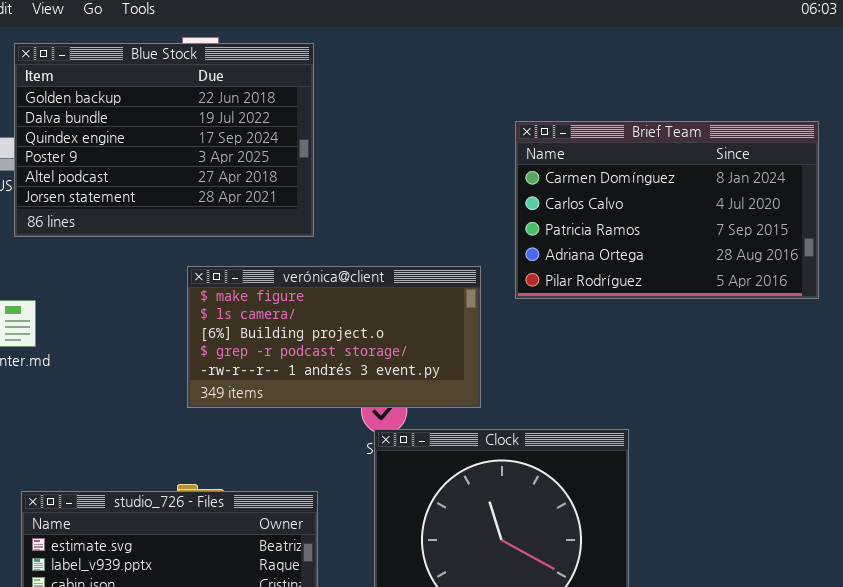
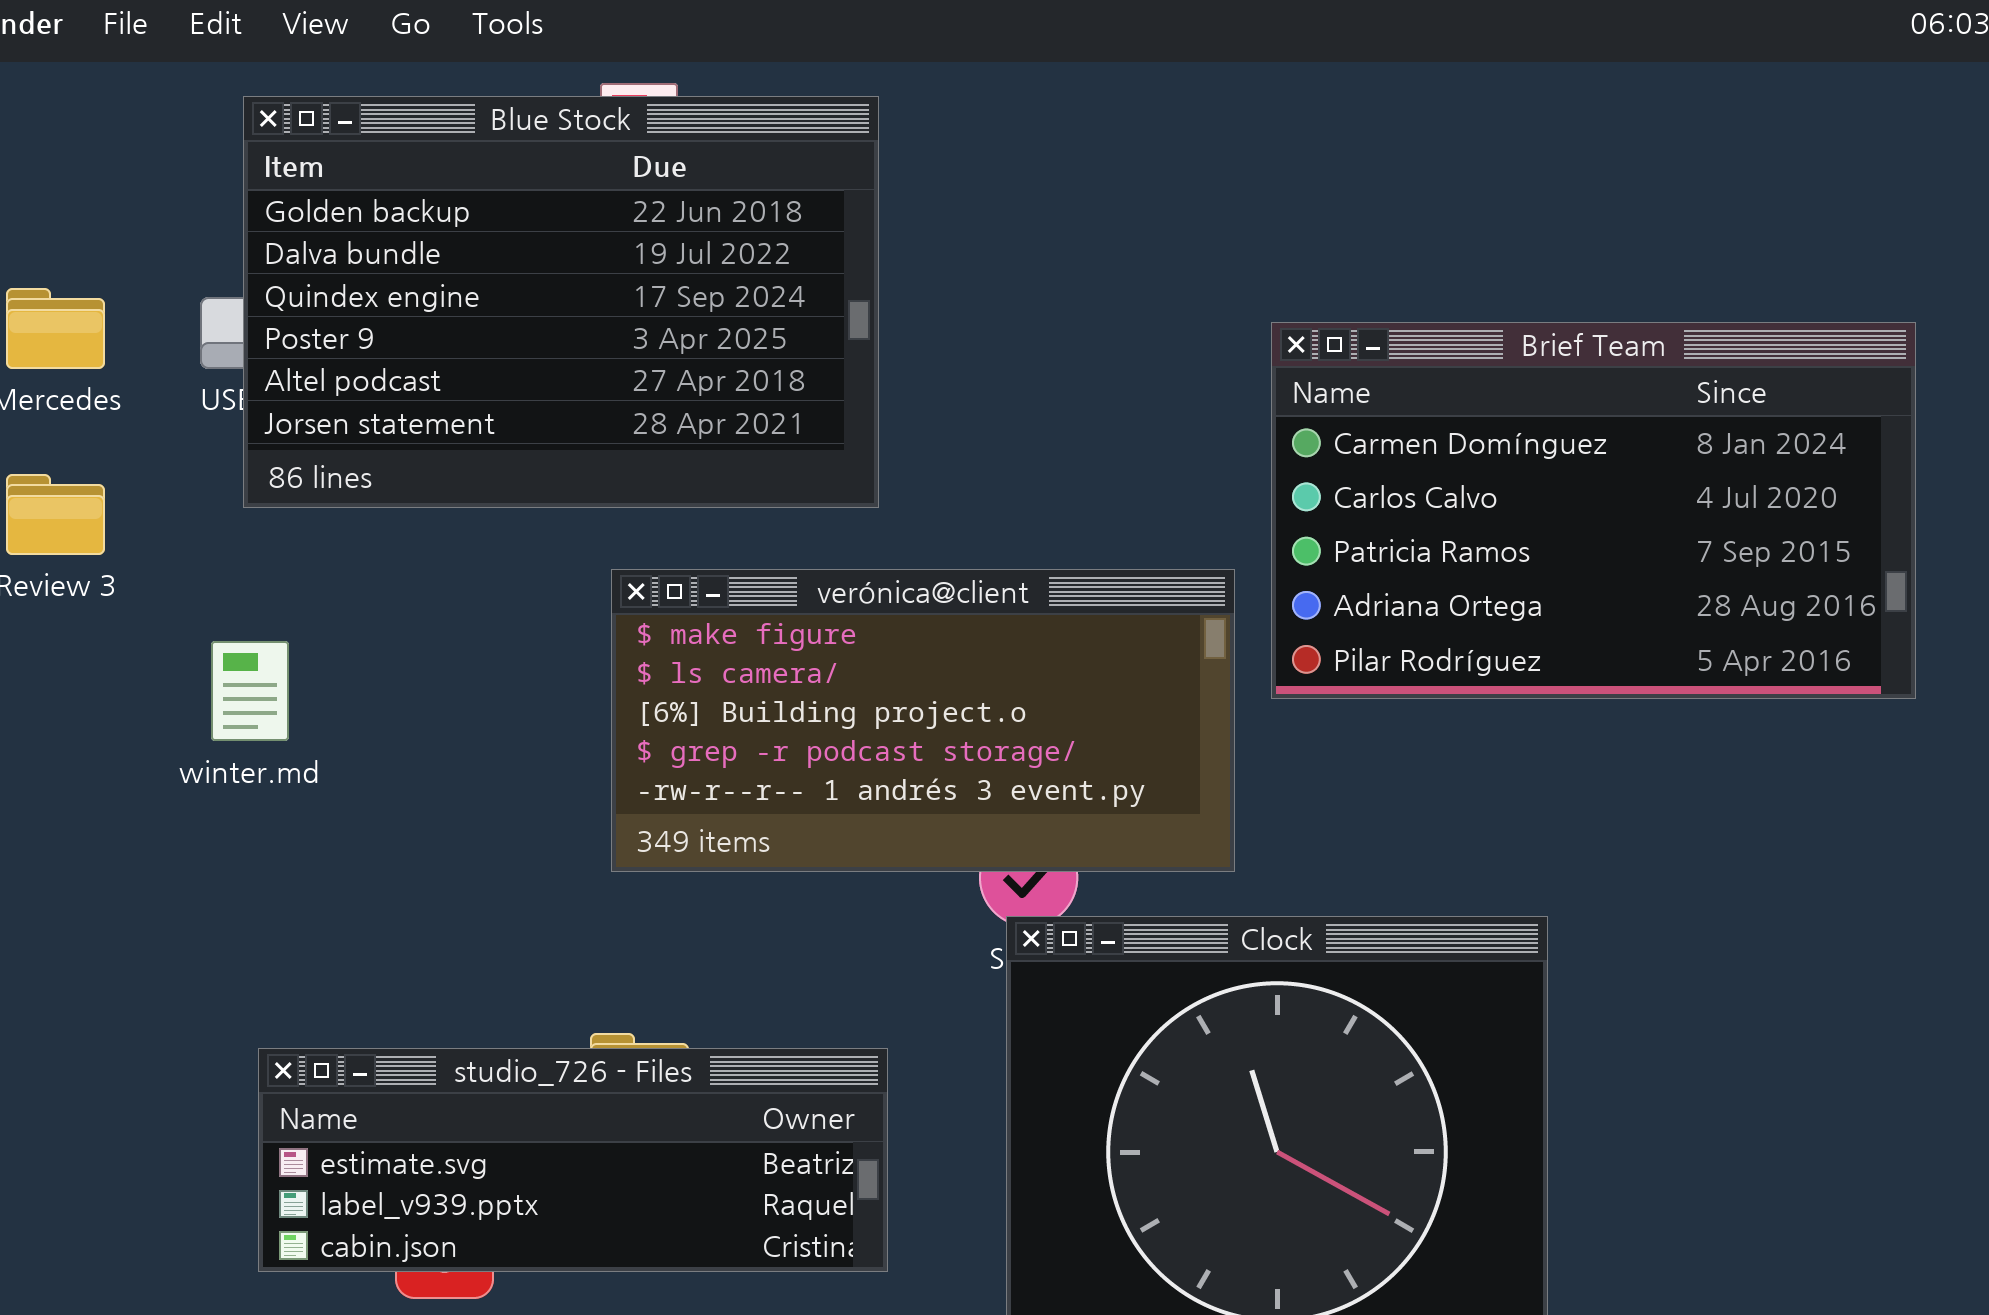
Brief Team: [515,121,819,299] -> [1271,322,1916,699], moved

